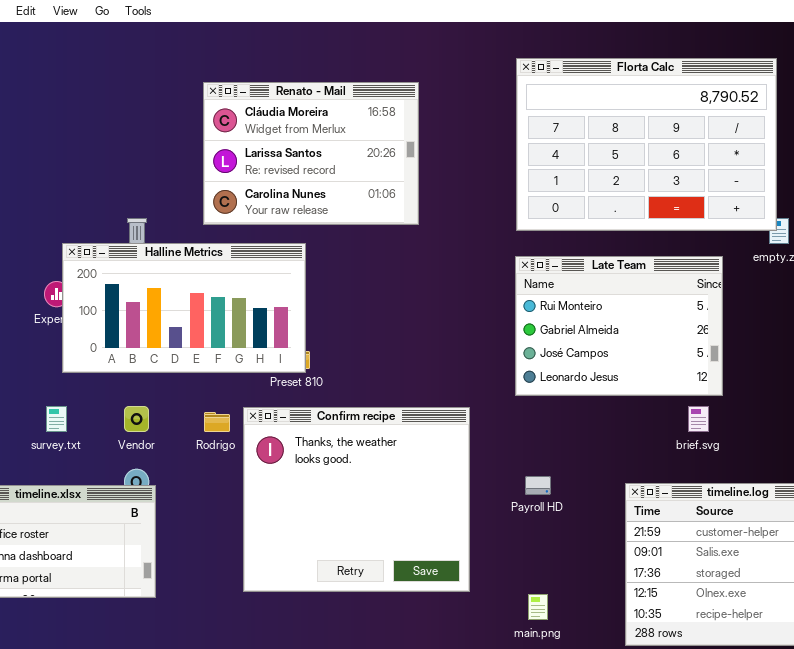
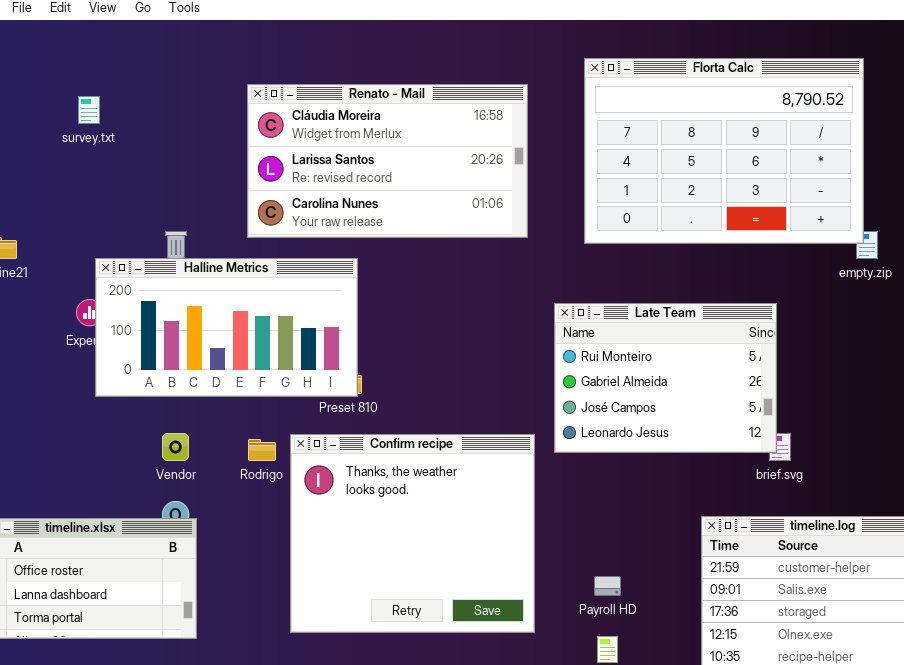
Renato - Mail: [203,82,419,225] -> [247,84,528,238], resized
Late Team: [515,256,723,396] -> [554,303,777,453], moved
survey.txt: [46,406,67,432] -> [78,96,100,124], moved
Payroll HD: [525,476,551,495] -> [594,576,621,596], moved

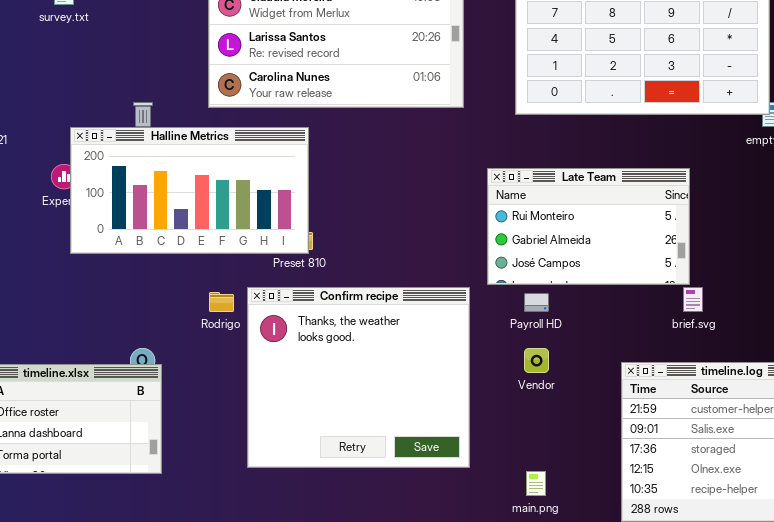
Late Team: [554,303,777,453] -> [487,168,690,285], resized
Vendor: [162,433,189,461] -> [524,348,549,373], moved
Payroll HD: [594,576,621,596] -> [524,293,549,312], moved

